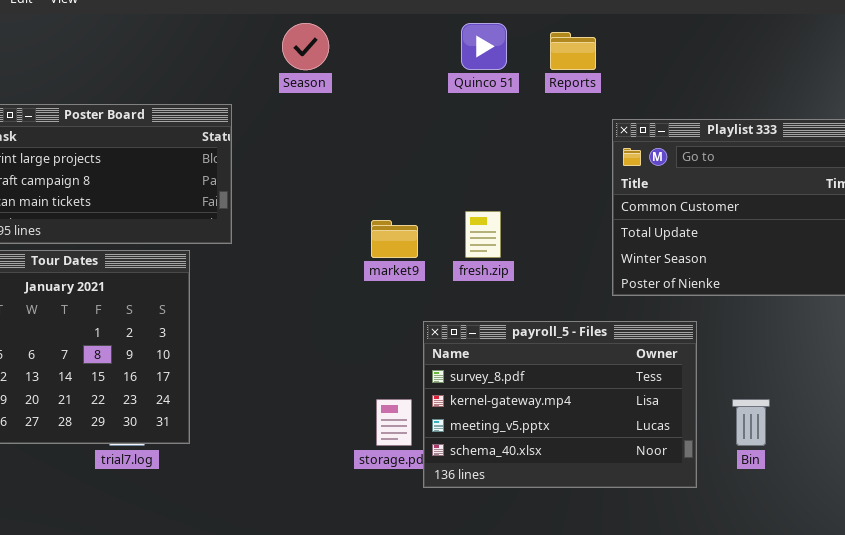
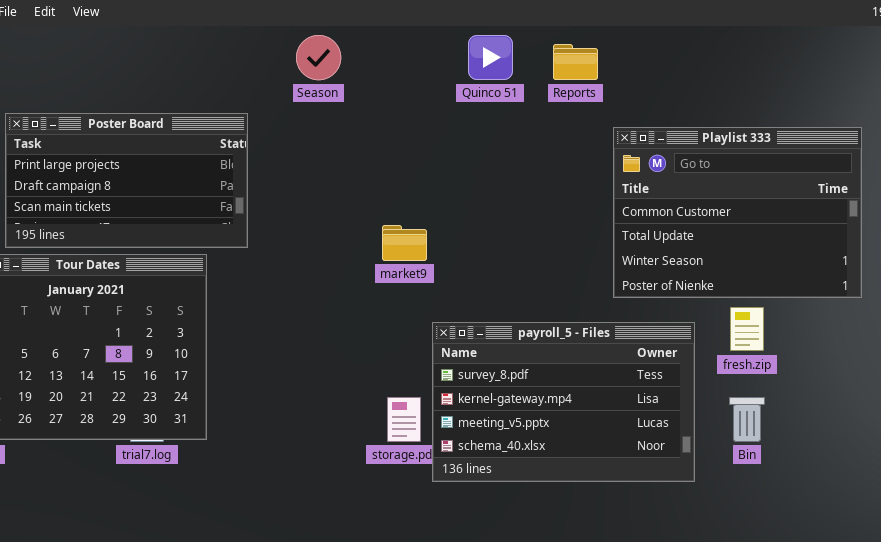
fresh.zip: [465,211,501,258] -> [730,307,764,351], moved

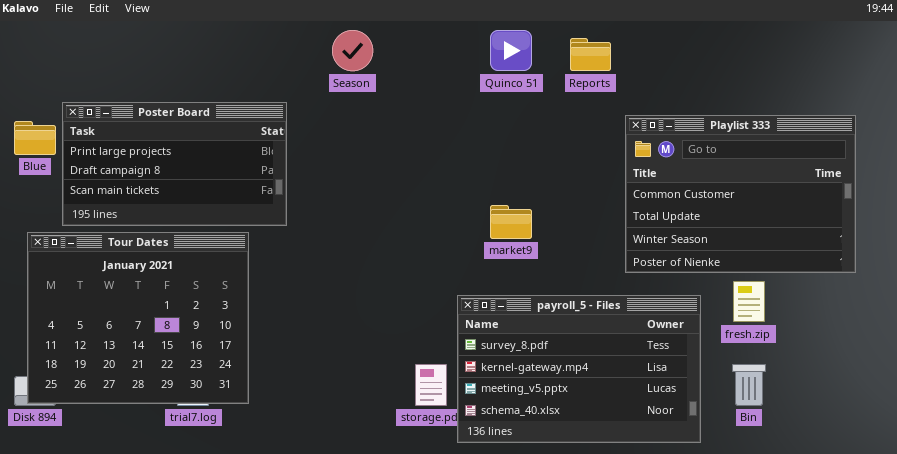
market9: [382,225,427,261] -> [490,205,532,239], moved

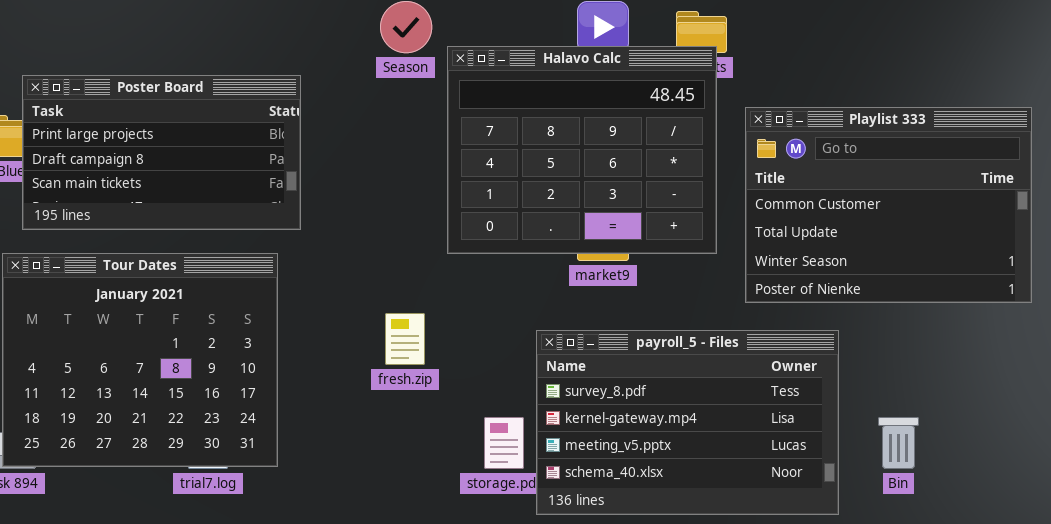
Halavo Calc: none -> [447,46,717,254], opened
Poster Board: [62,102,287,226] -> [22,75,301,230], moved
fresh.zip: [733,281,765,322] -> [385,313,425,365], moved

